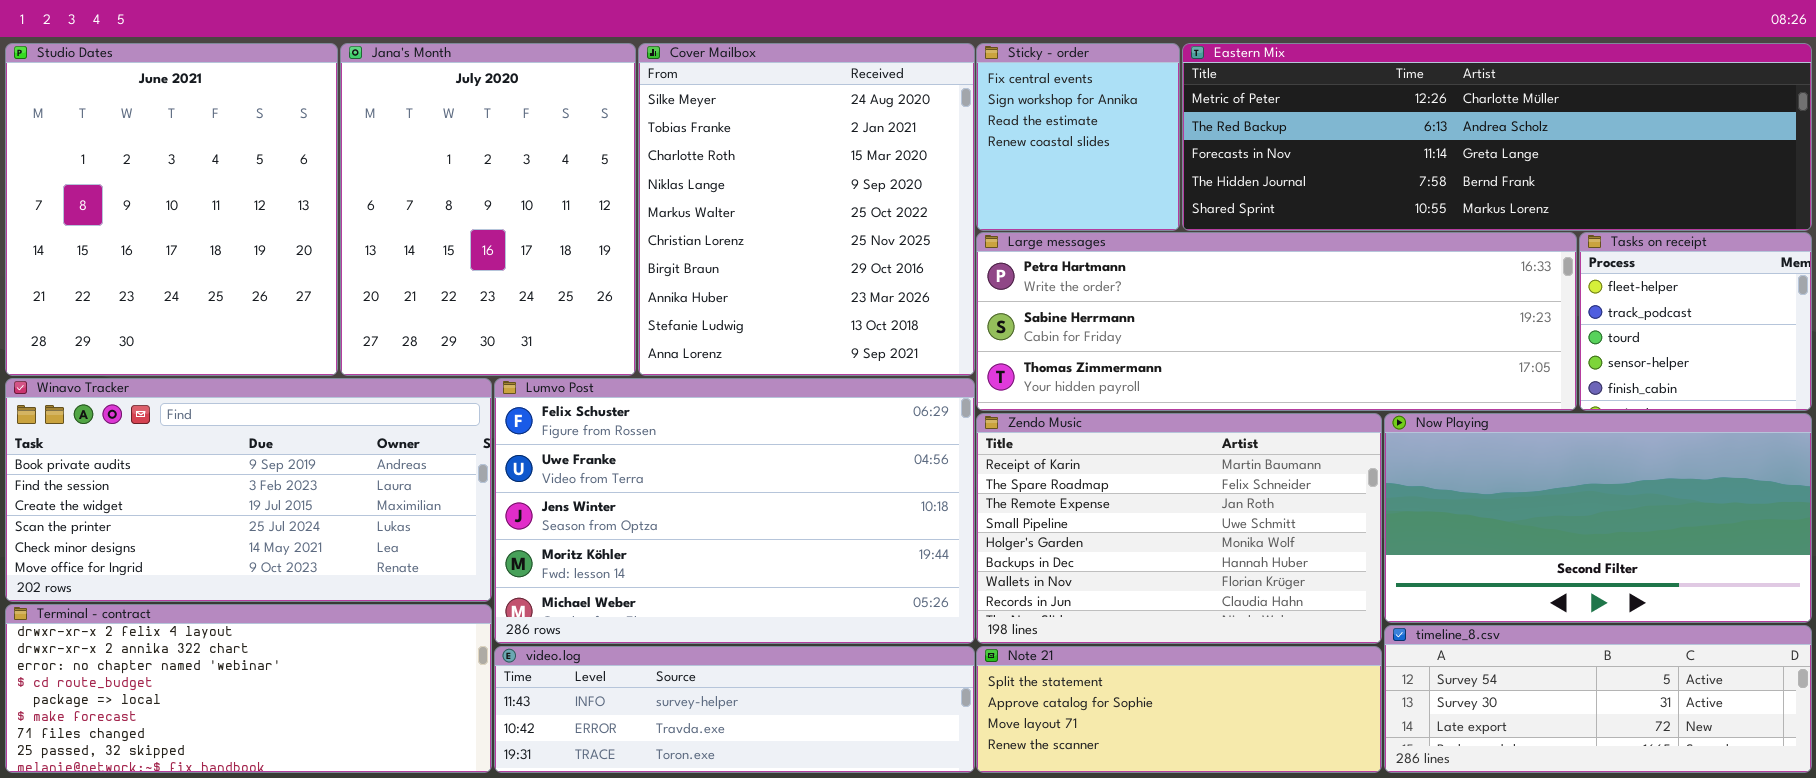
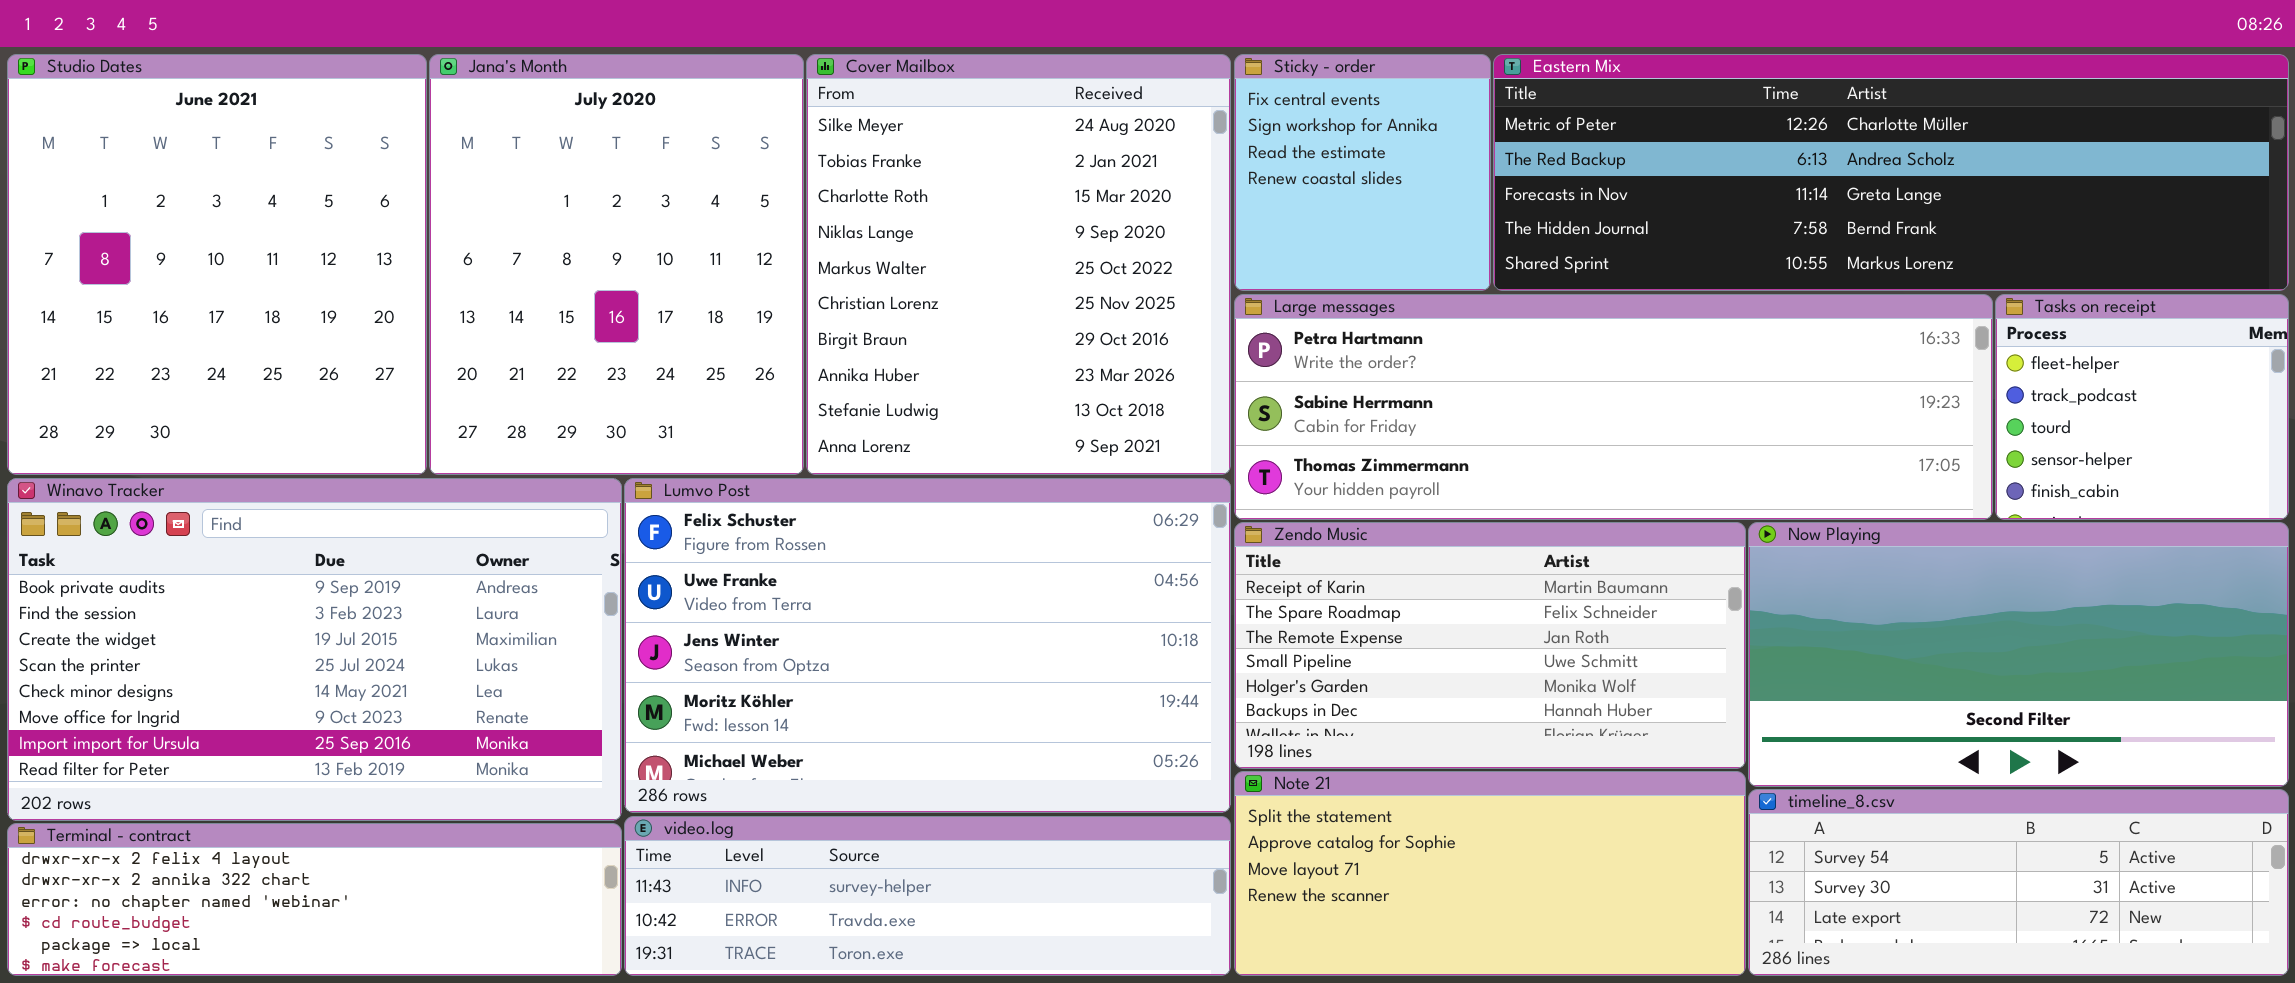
Winavo Tracker: [5,378,492,602] -> [7,478,622,821], resized
Zendo Music: [976,413,1382,644] -> [1234,522,1746,769], resized
Terminal - contract: [5,604,492,773] -> [7,823,622,976], resized
Note 21: [976,646,1382,773] -> [1234,771,1746,976], resized

